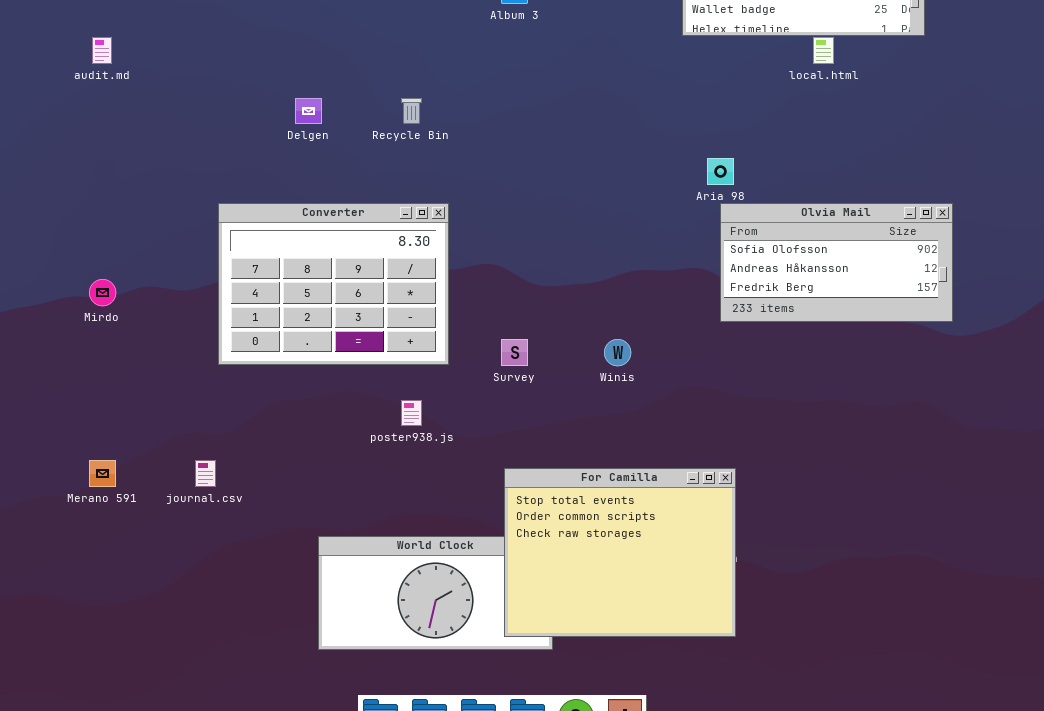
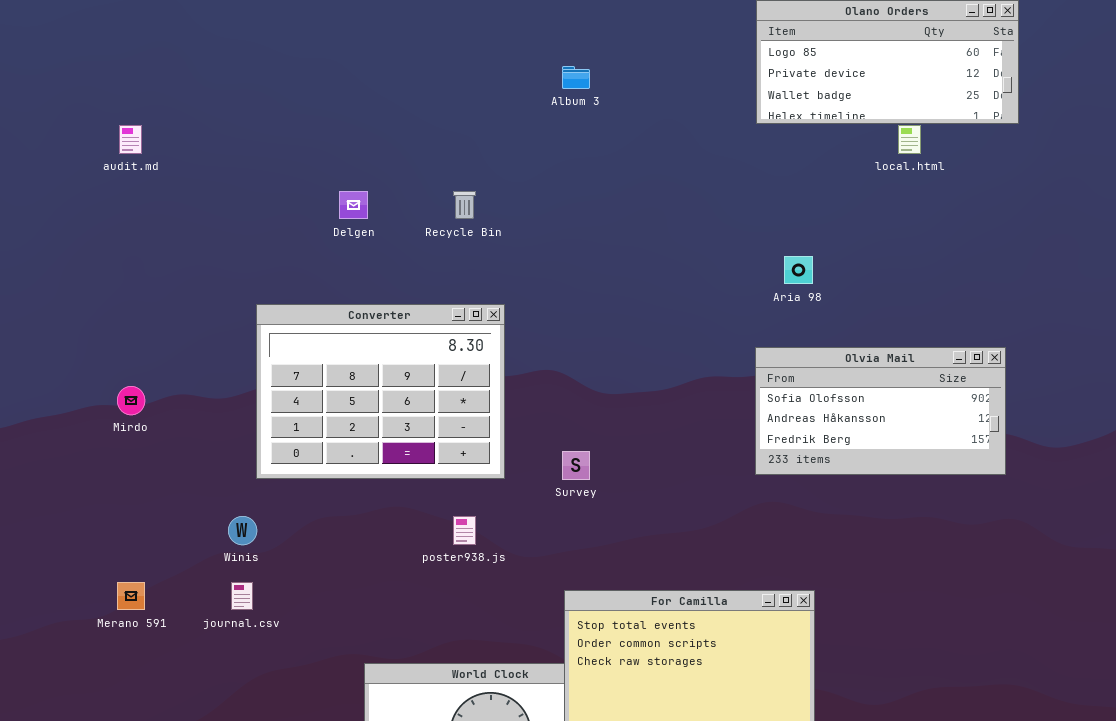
Olvia Mail: [720,203,953,322] -> [755,347,1006,475], moved
Winis: [604,339,631,366] -> [228,516,257,545], moved

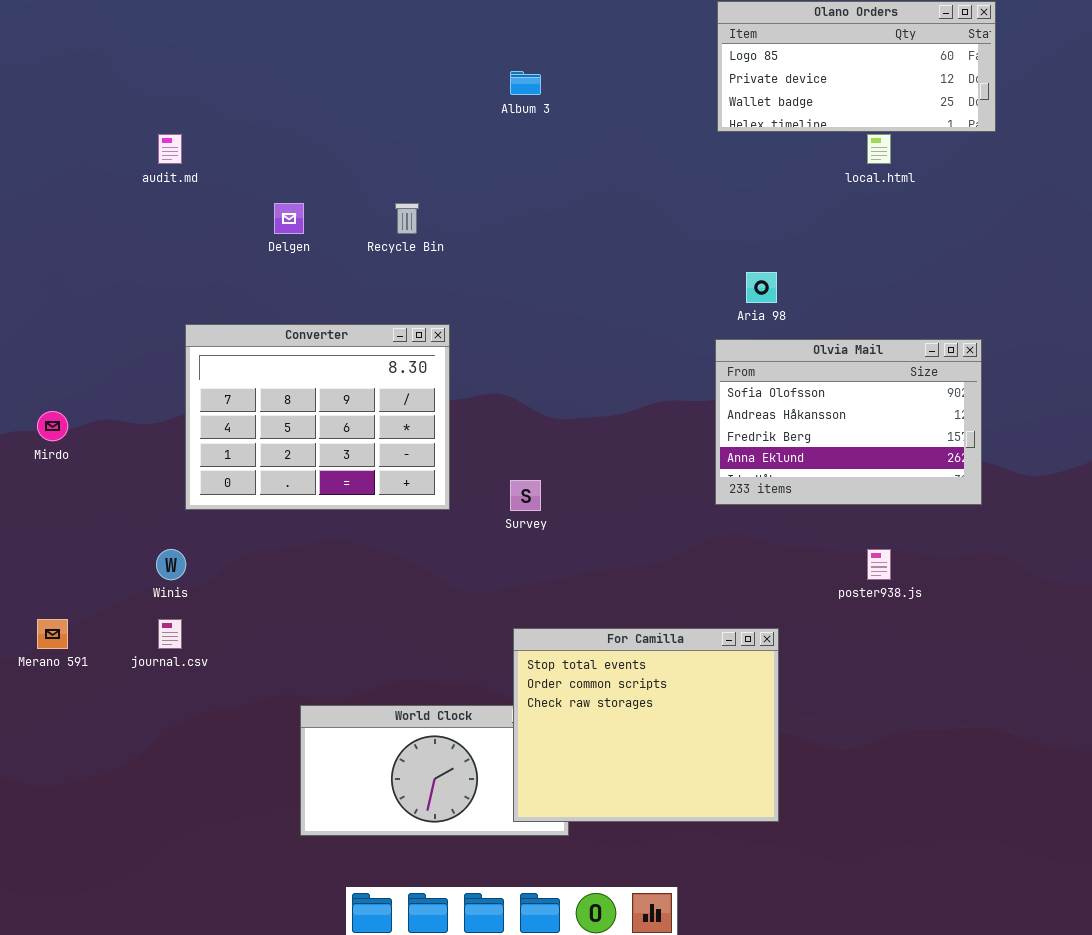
audit.md: [119,125,142,154] -> [158,134,182,164], moved
Olvia Mail: [755,347,1006,475] -> [715,339,982,505], resized
poster938.js: [453,516,476,545] -> [867,549,891,580], moved

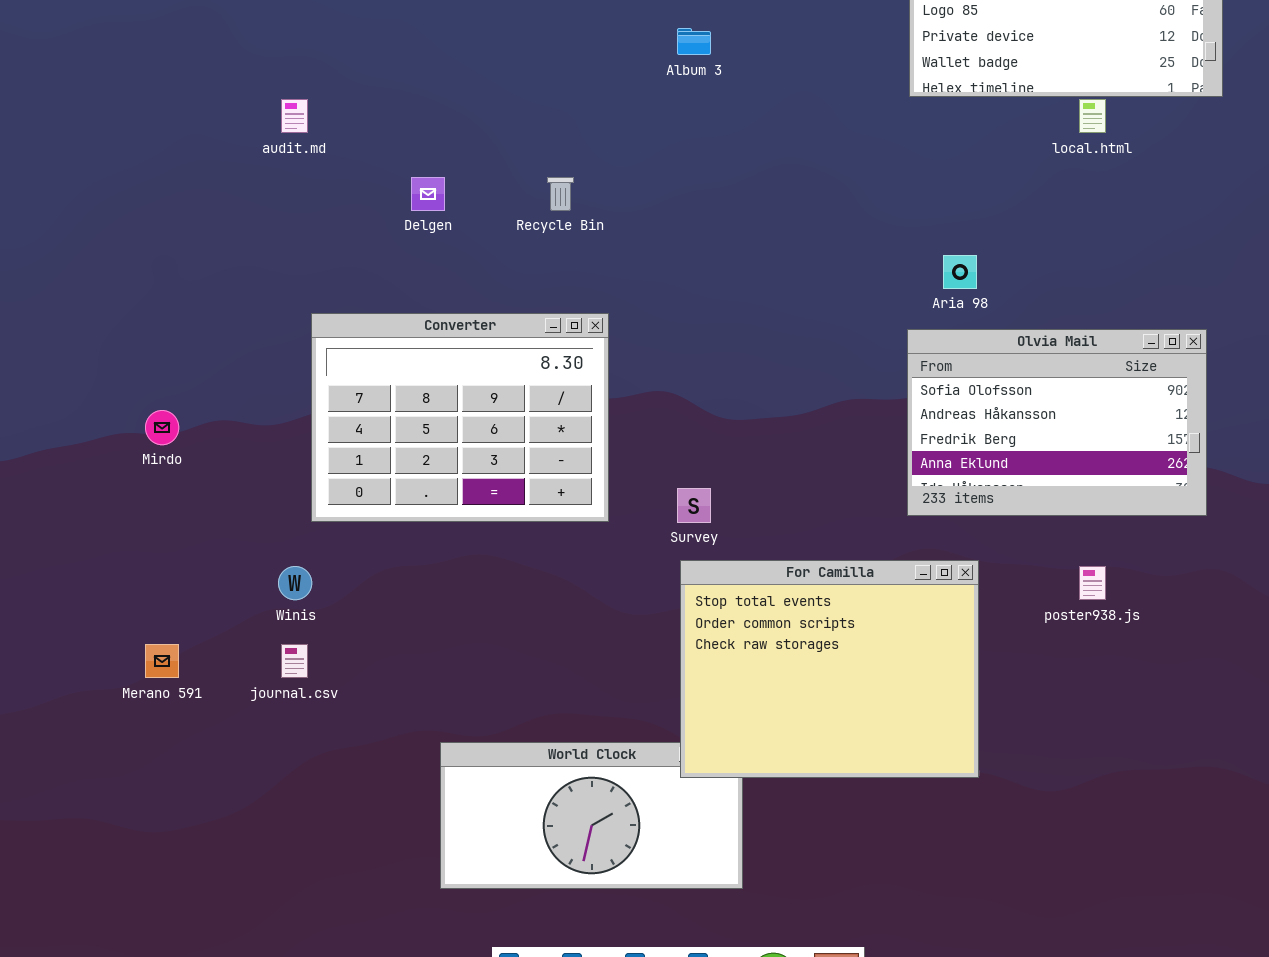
For Camilla: [513,628,779,822] -> [680,560,979,778], moved

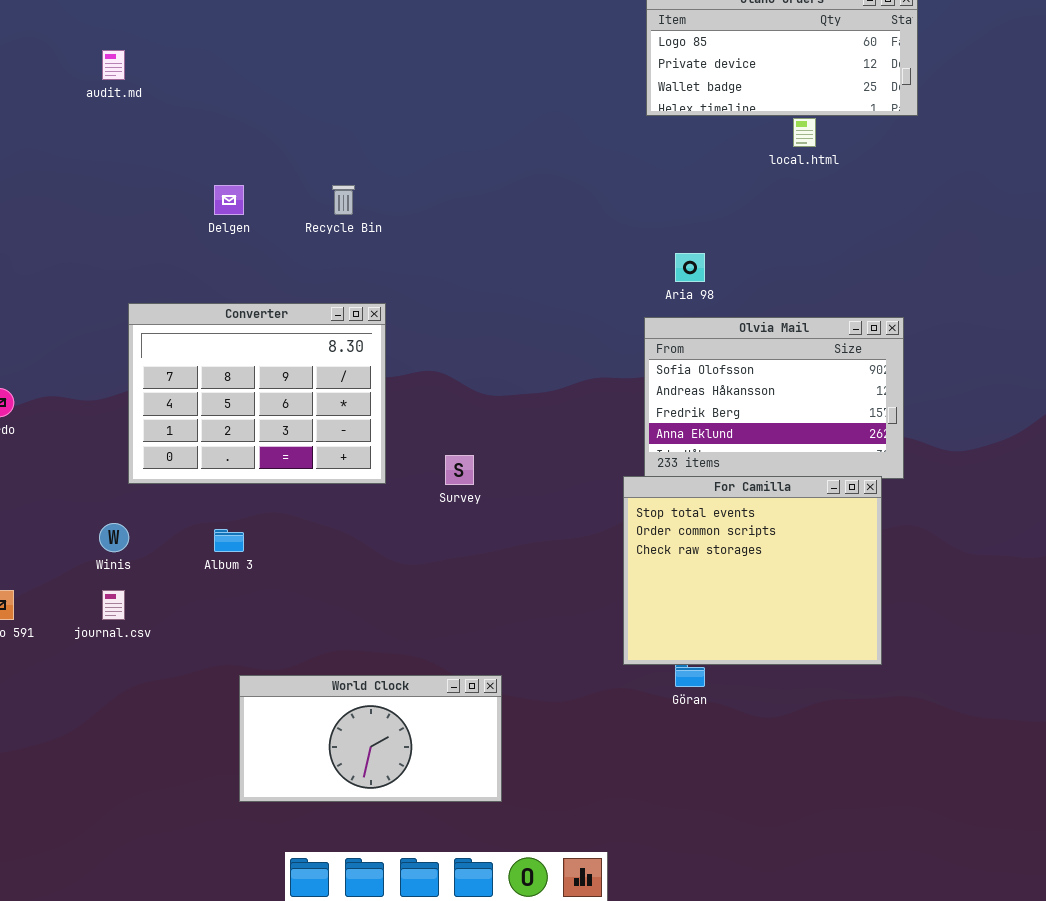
Album 3: [677,28,711,55] -> [214,529,244,552], moved
audit.md: [281,99,308,133] -> [102,50,125,80], moved
For Camilla: [680,560,979,778] -> [623,476,882,665], moved

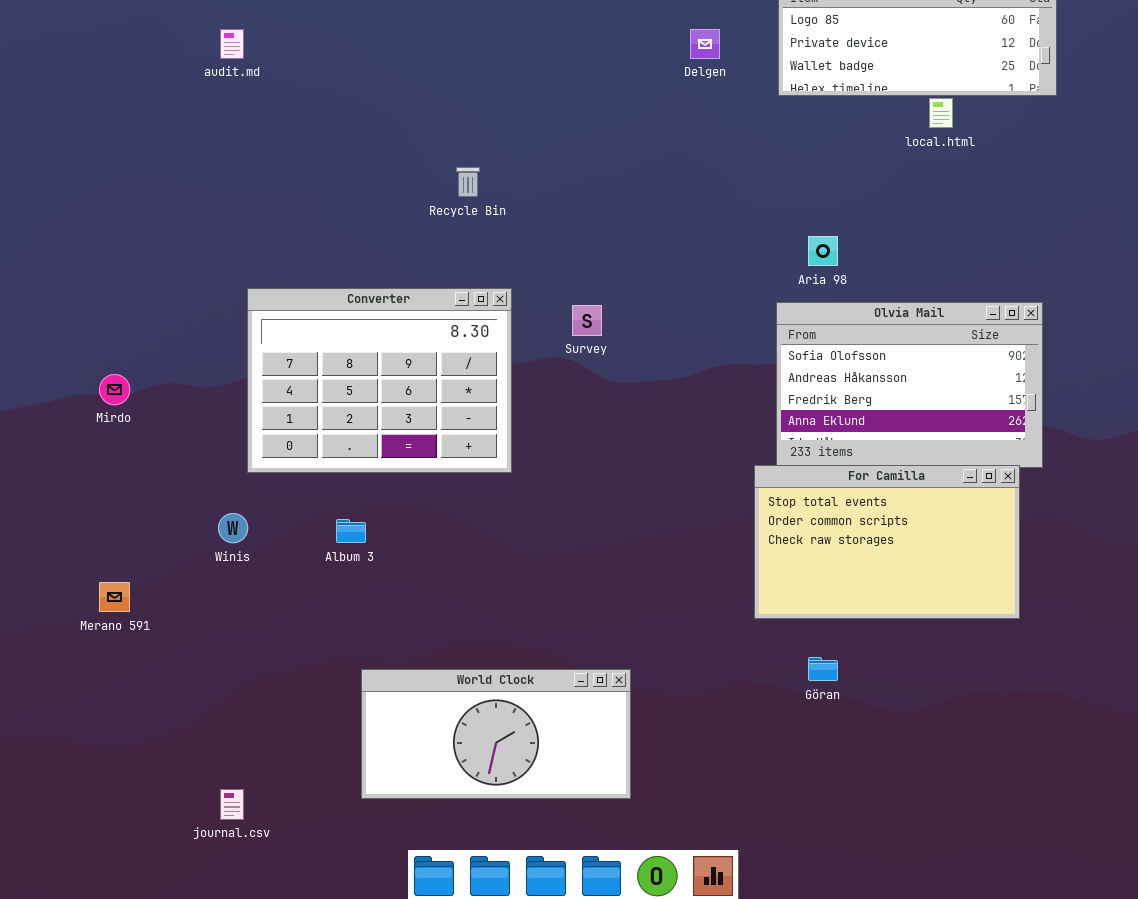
Delgen: [214,185,244,215] -> [690,29,720,59], moved
Survey: [445,455,474,485] -> [572,305,602,336], moved
For Camilla: [623,476,882,665] -> [754,465,1020,619], resized
journal.csv: [102,590,125,620] -> [220,789,244,820], moved

